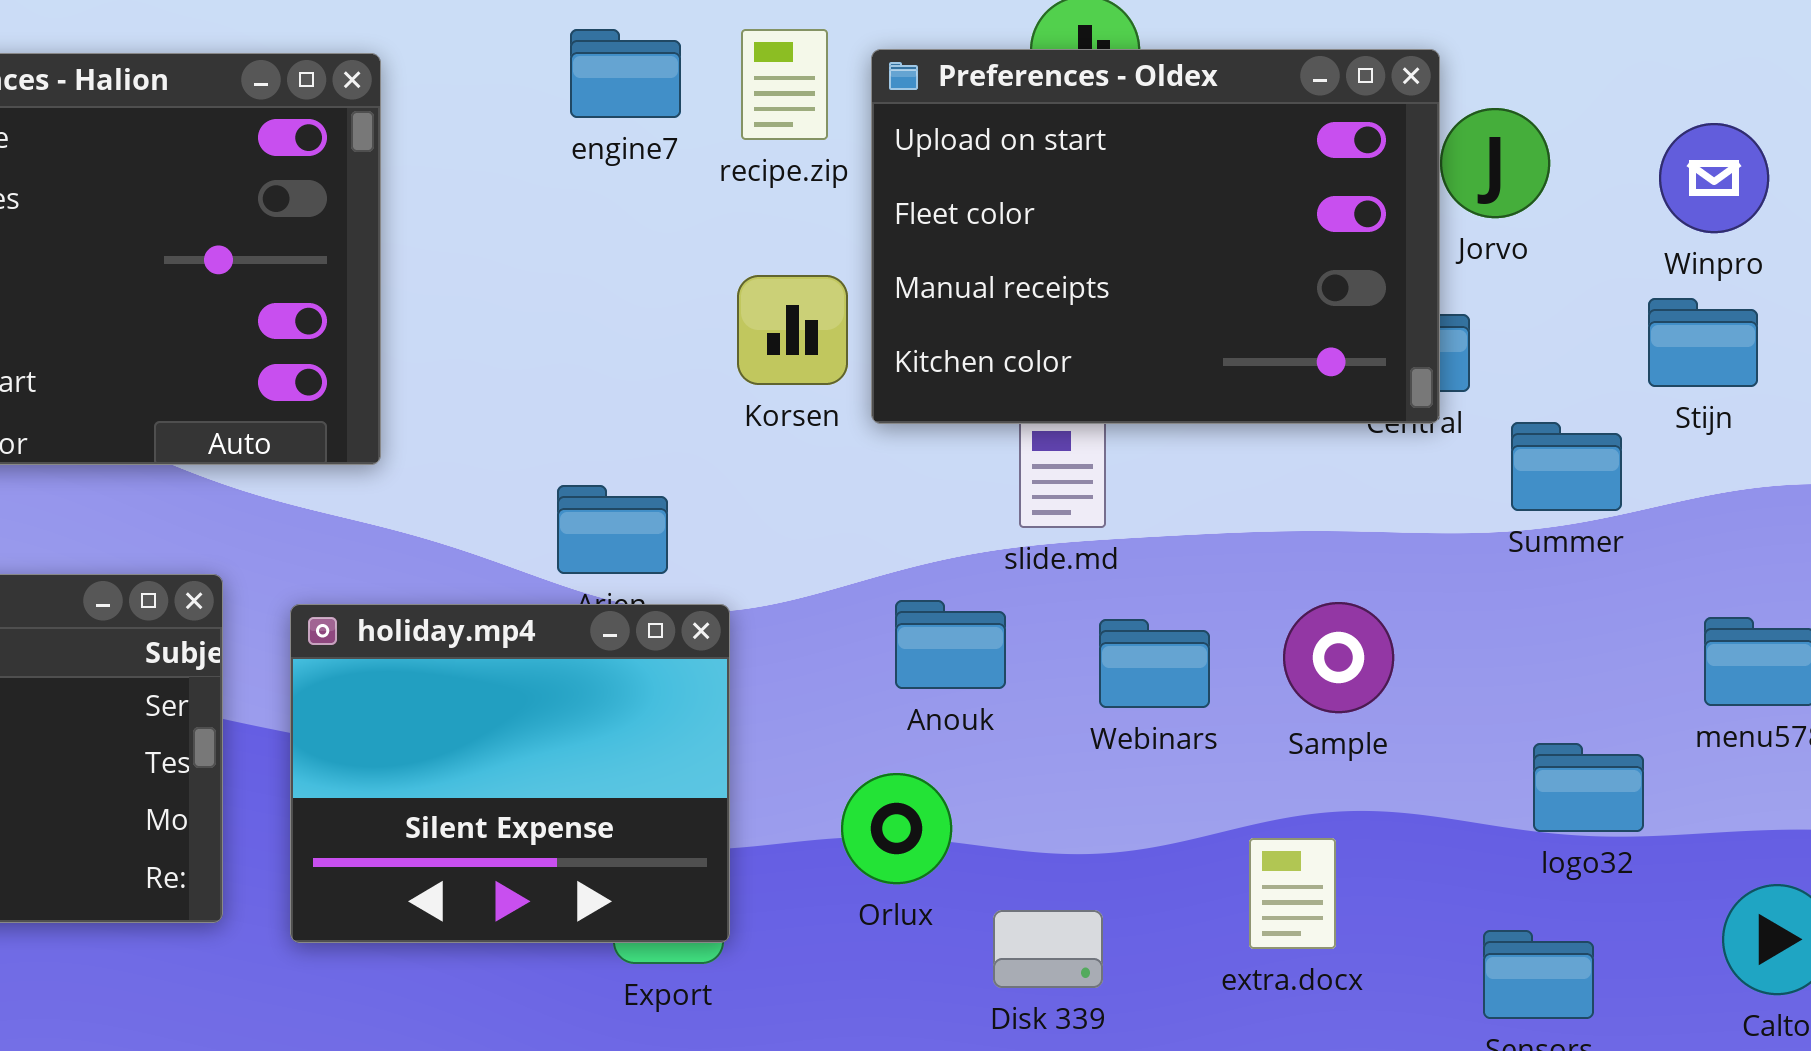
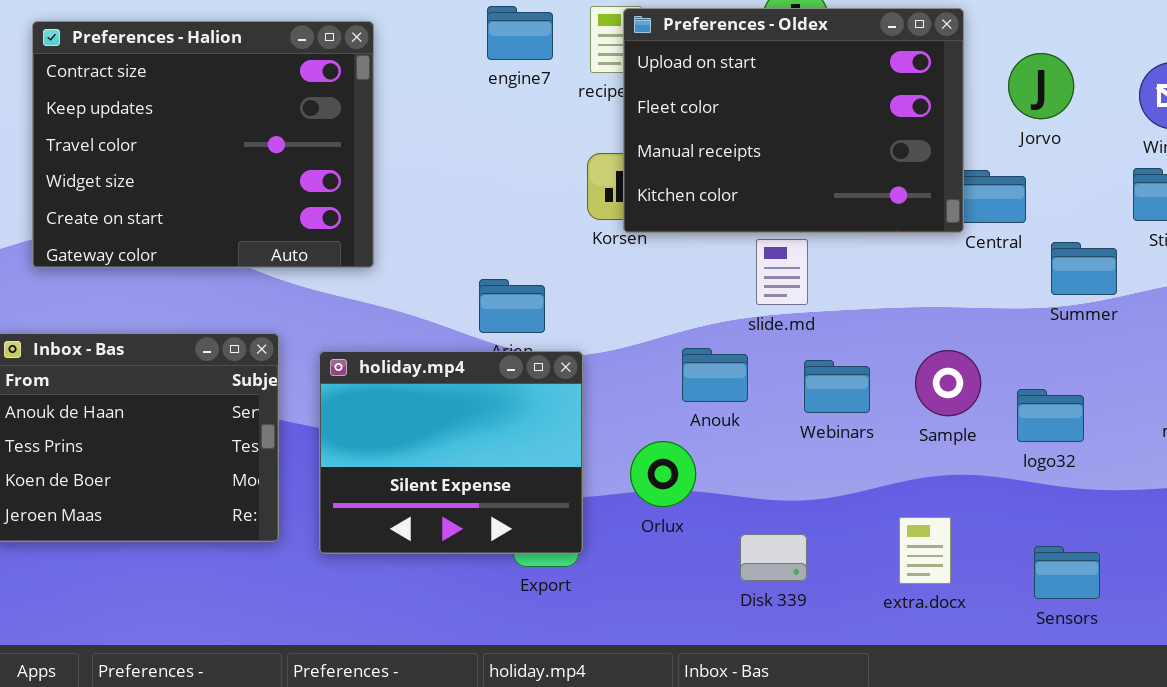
Preferences - Oldex: [871,49,1440,424] -> [623,8,964,233], moved
logo32: [1533,743,1644,832] -> [1017,389,1084,442], moved
Orlux: [841,773,952,884] -> [630,441,696,507], moved
extra.docx: [1249,838,1336,949] -> [899,517,951,584], moved

